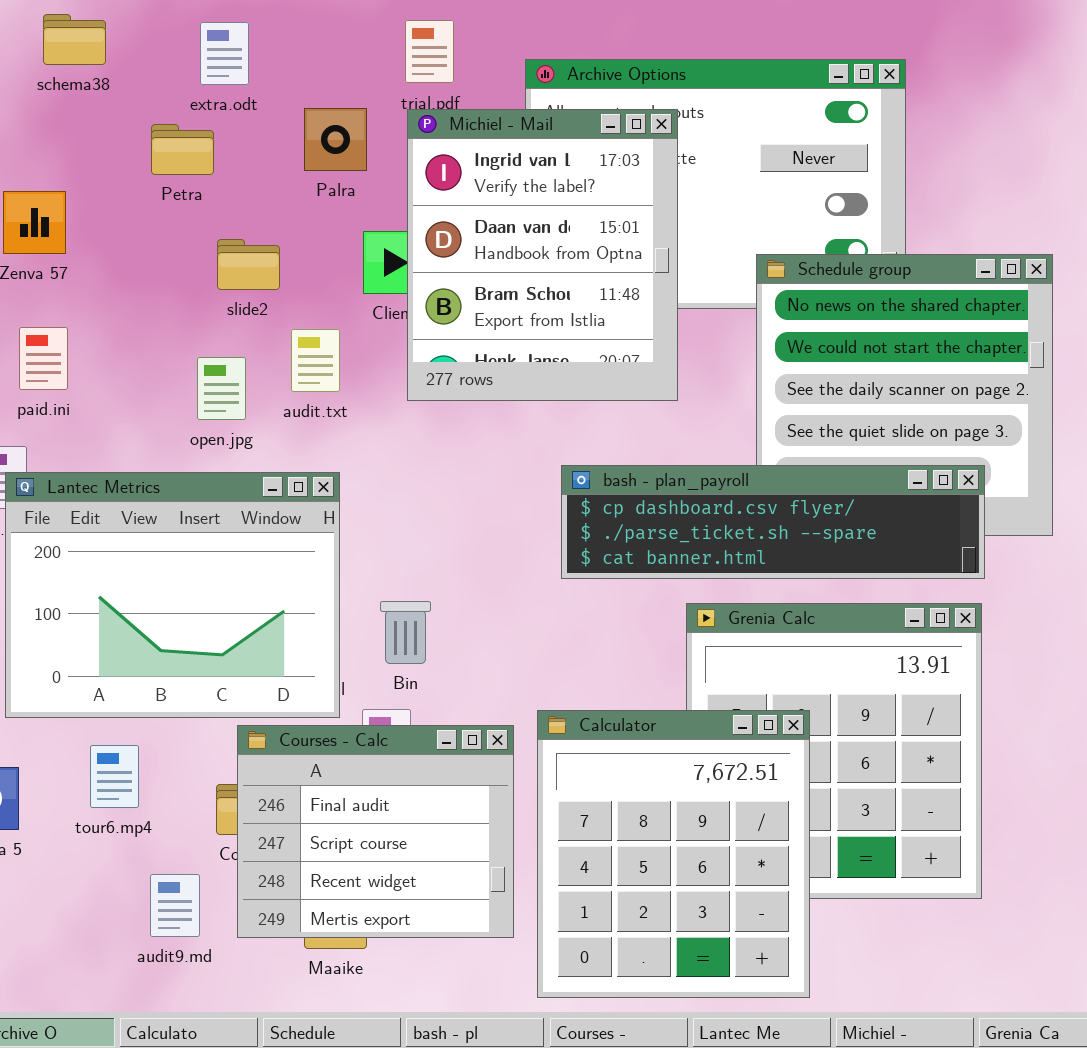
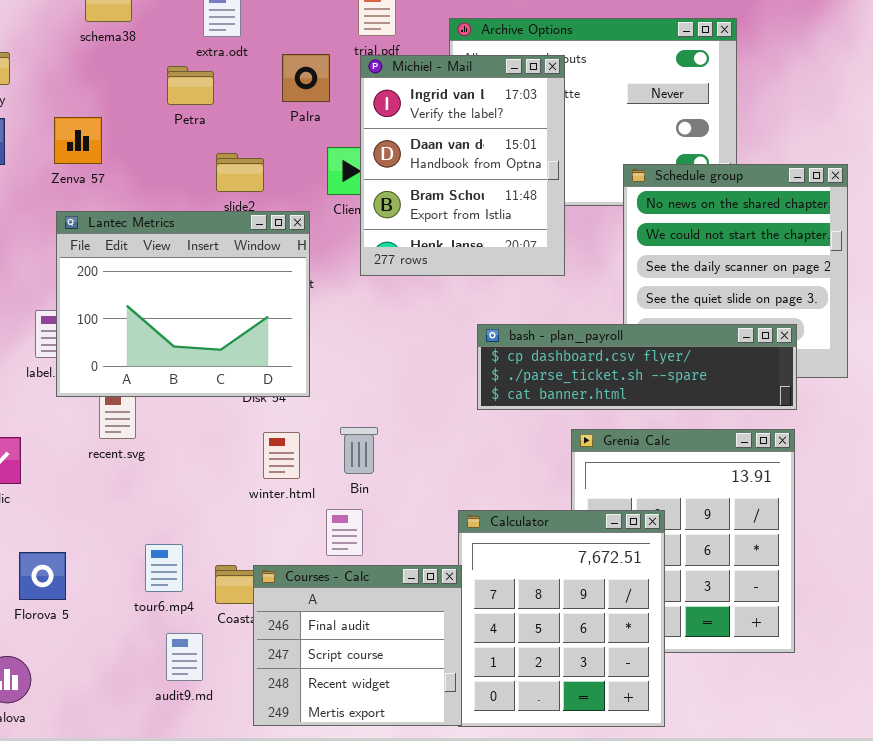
Lantec Metrics: [5,472,340,718] -> [56,211,310,397], moved
Courses - Calc: [237,725,514,938] -> [253,565,462,726], moved
tour6.mp4: [90,745,139,808] -> [145,544,183,592], moved

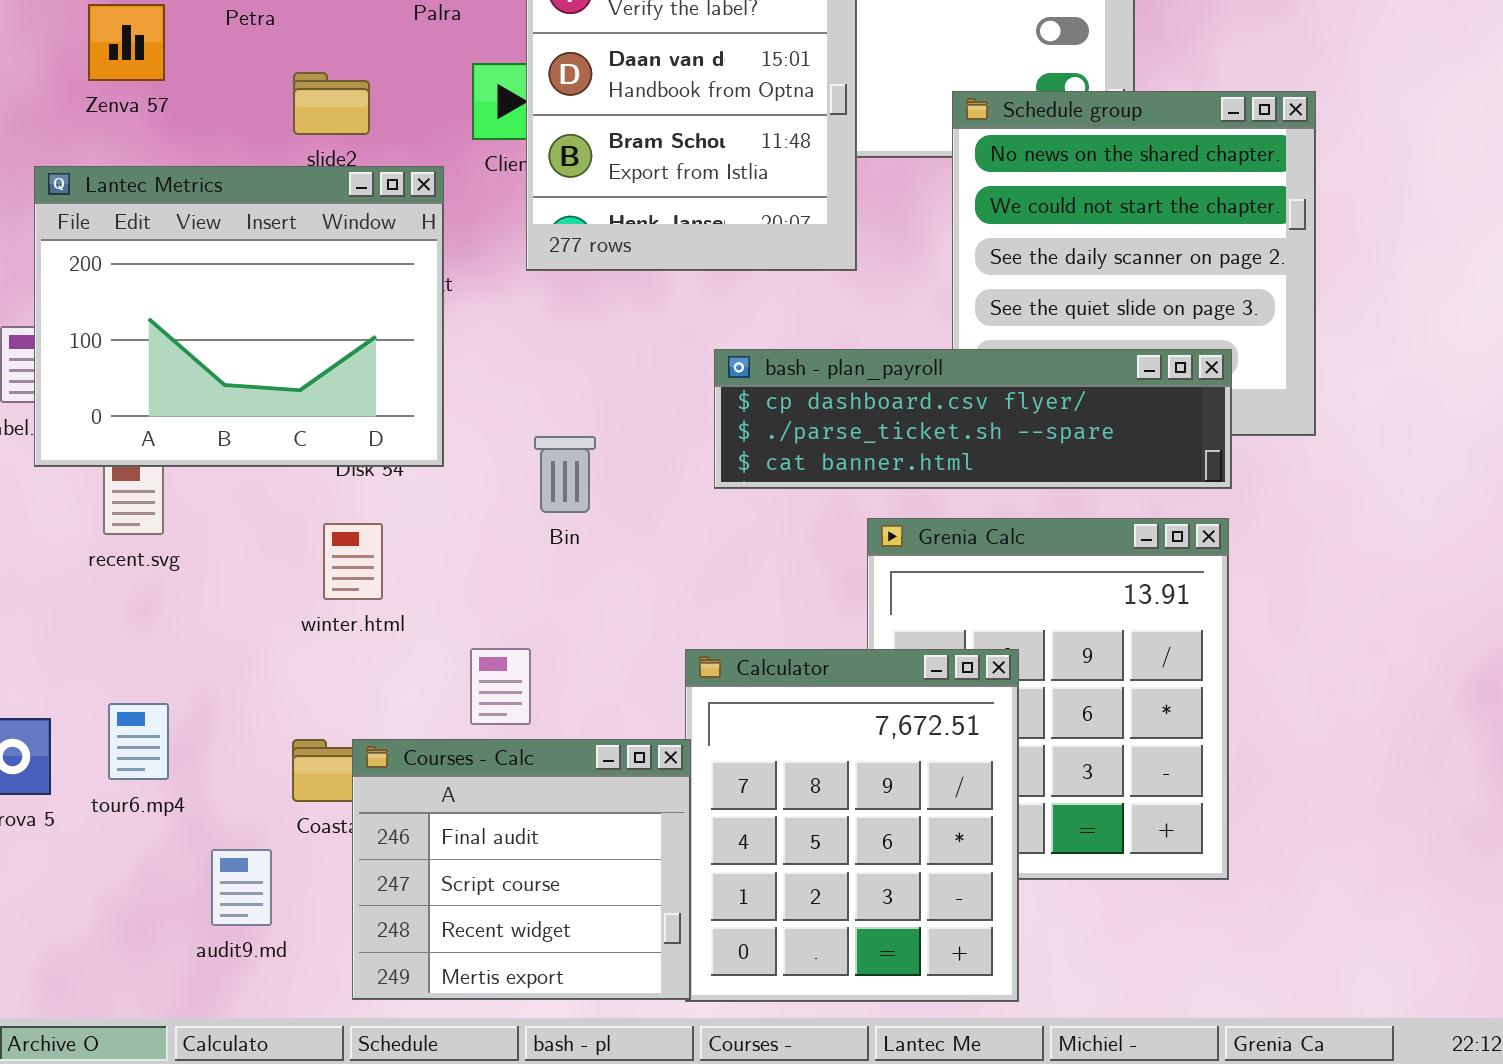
Zenva 57: [54,117,102,164] -> [88,4,165,81], moved
Bin: [340,427,378,474] -> [534,436,596,513], moved
winter.html: [263,432,300,479] -> [323,523,383,600], moved
tour6.mp4: [145,544,183,592] -> [108,703,169,780], moved

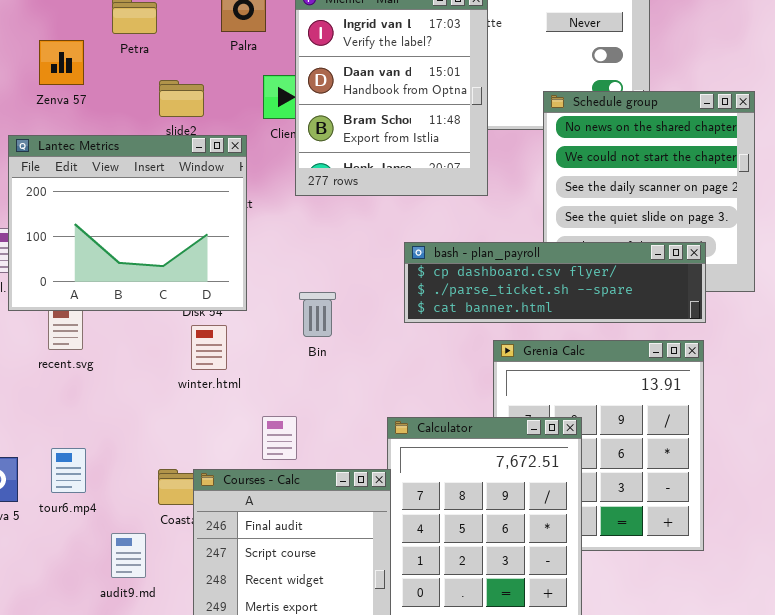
winter.html: [323,523,383,600] -> [191,325,227,370], moved

